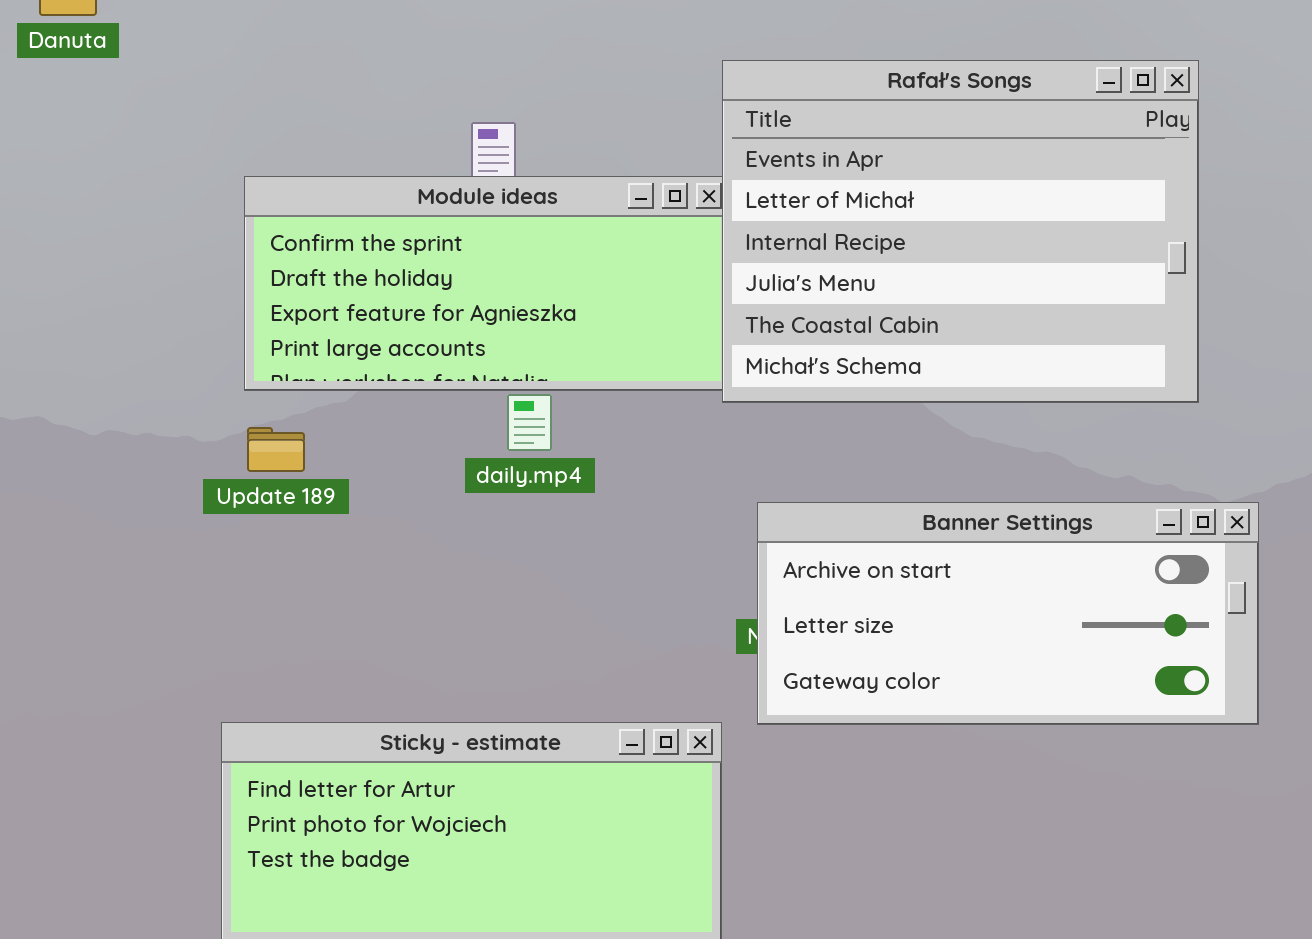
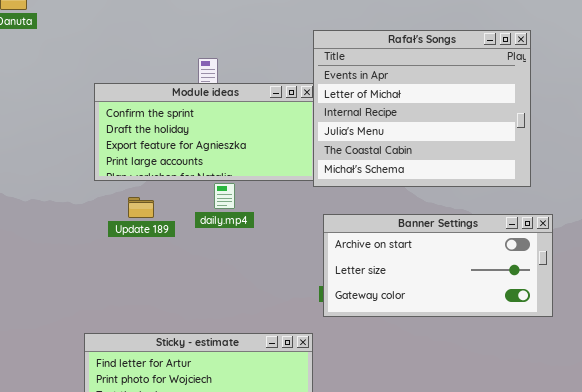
Update 189: [247,427,305,472] -> [128,197,154,218], moved
Banner Settings: [757,502,1259,725] -> [323,214,553,317], moved

